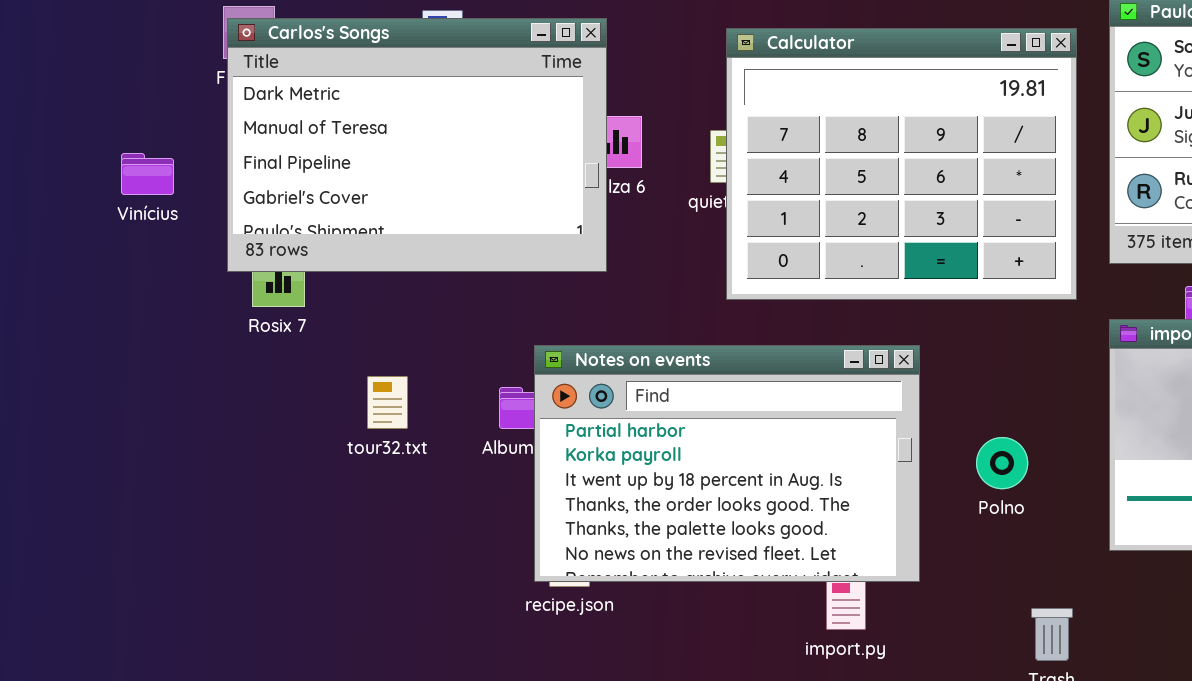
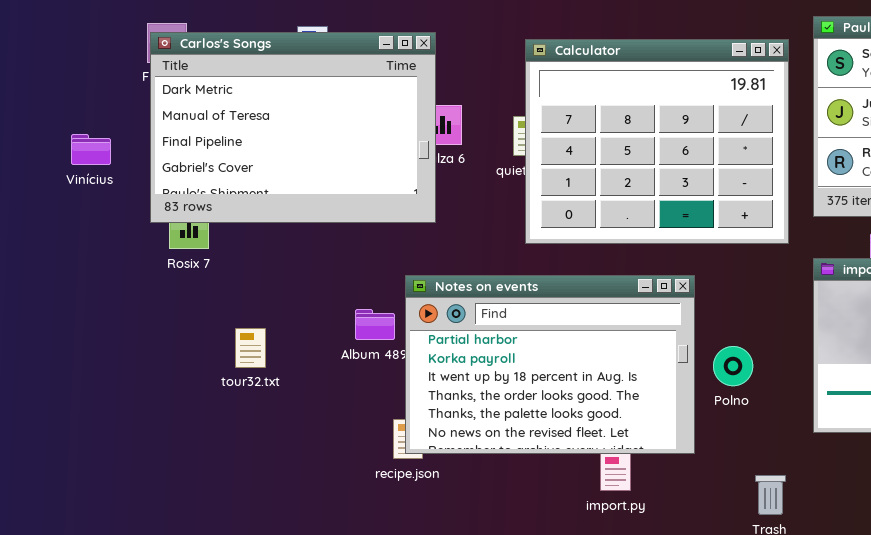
Notes on events: [534,345,920,582] -> [405,275,695,454], moved
tour32.txt: [367,376,408,429] -> [235,328,266,368], moved

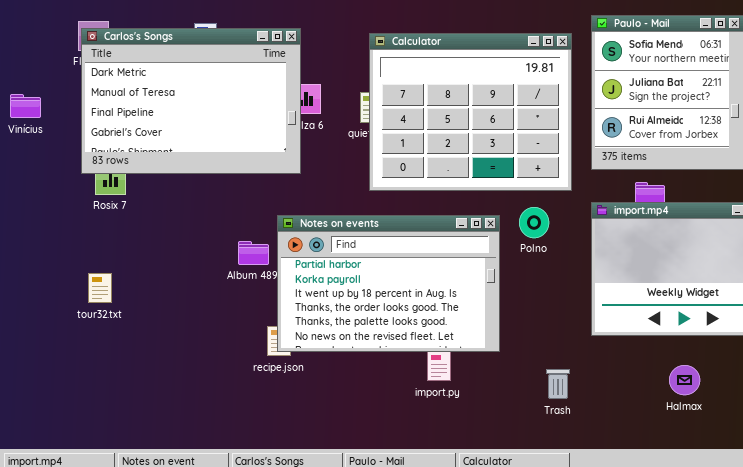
Vinícius: [71,134,111,165] -> [10,94,41,118], moved
tour32.txt: [235,328,266,368] -> [88,273,112,303], moved
Polno: [713,346,753,386] -> [519,207,549,238], moved

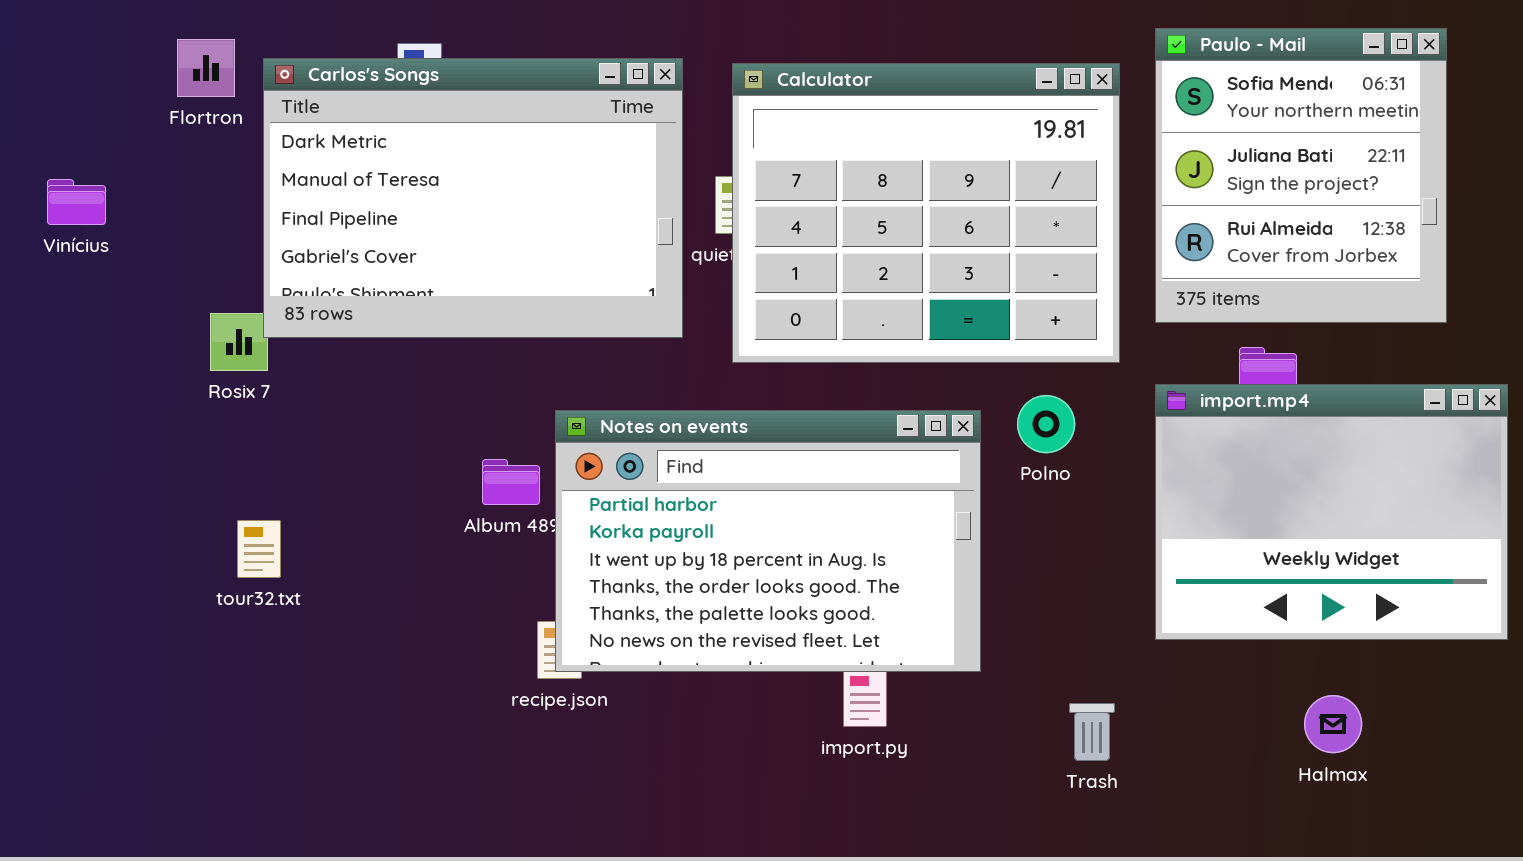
Carlos's Songs: [81,28,301,174] -> [263,58,683,338], moved
tour32.txt: [88,273,112,303] -> [237,520,281,578], moved

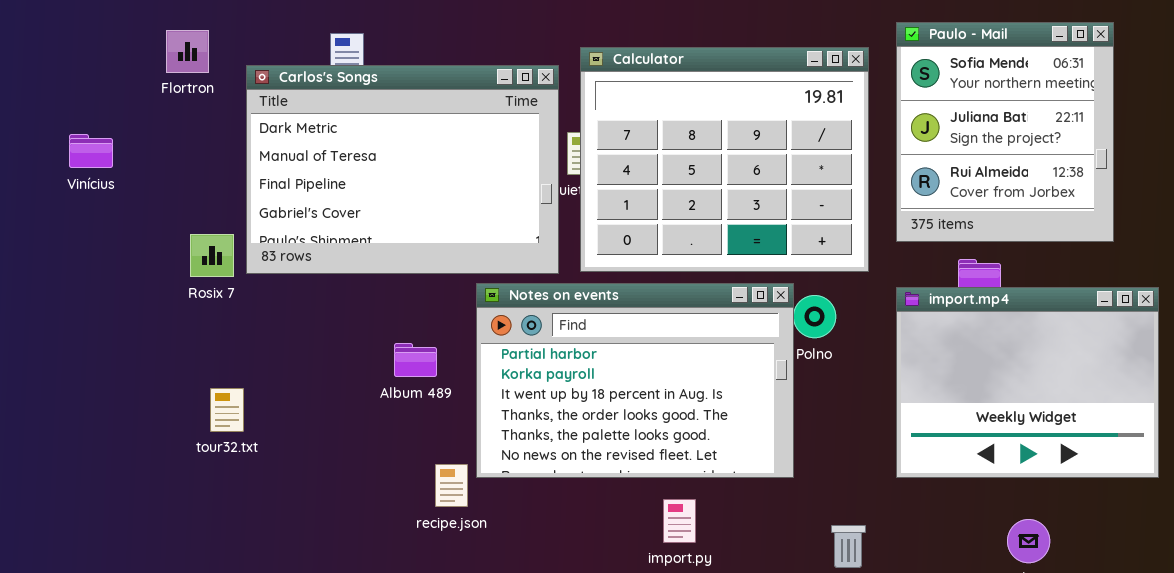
Carlos's Songs: [263,58,683,338] -> [246,65,559,274], moved
Notes on events: [555,410,981,672] -> [476,283,794,478], moved

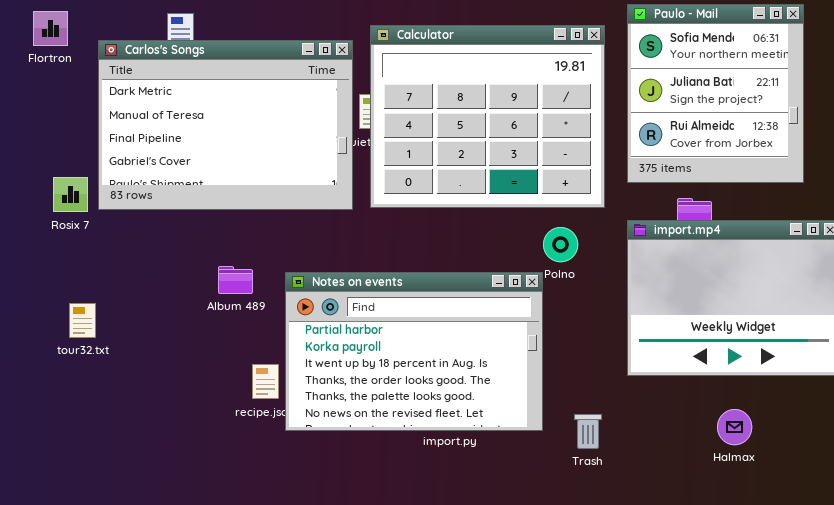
Notes on events: [476,283,794,478] -> [285,272,543,431], moved

